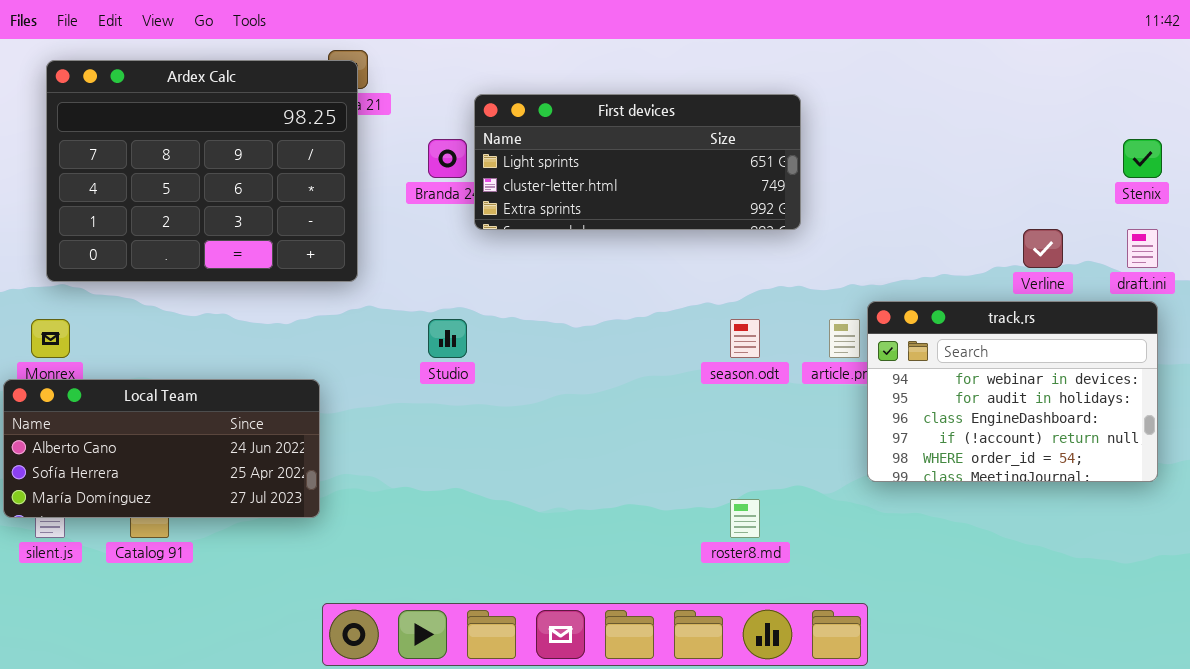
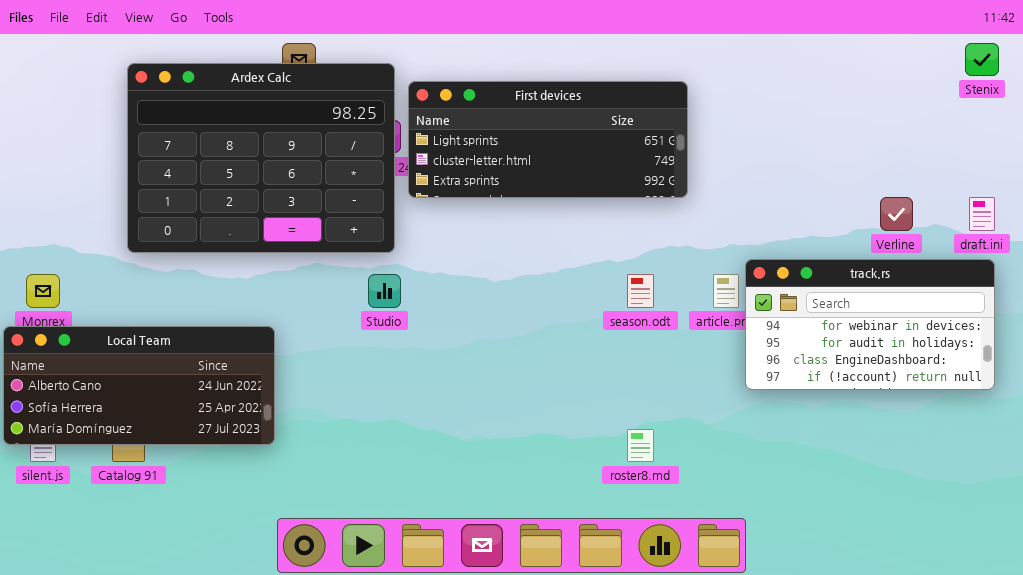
Ardex Calc: [46,60,358,282] -> [127,63,395,253], moved
Stenix: [1123,139,1162,178] -> [965,43,999,76], moved
track.rs: [867,301,1158,482] -> [745,259,995,390], resized

